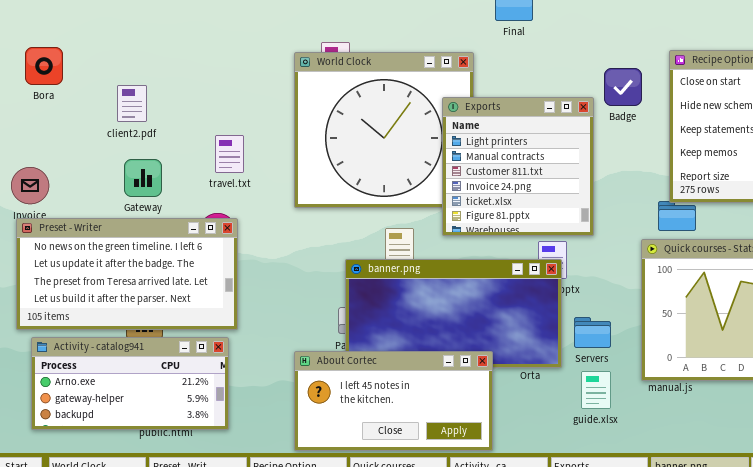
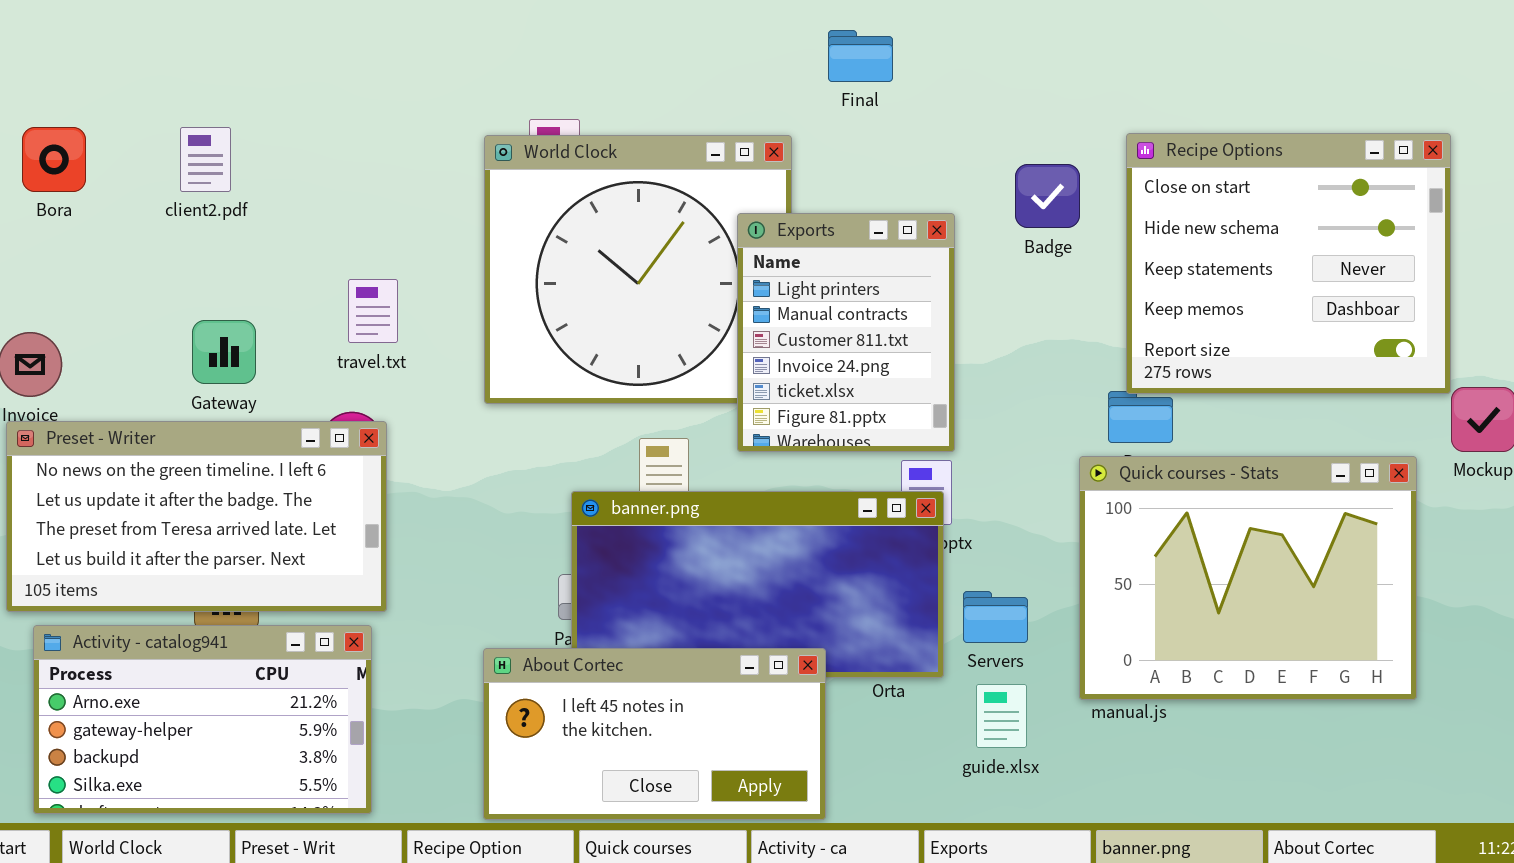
client2.pdf: [117,85,147,122] -> [180,127,231,192], moved
Exports: [442,97,594,236] -> [737,213,955,452], resized
Activity - catalog941: [31,337,229,430] -> [33,625,372,814], resized

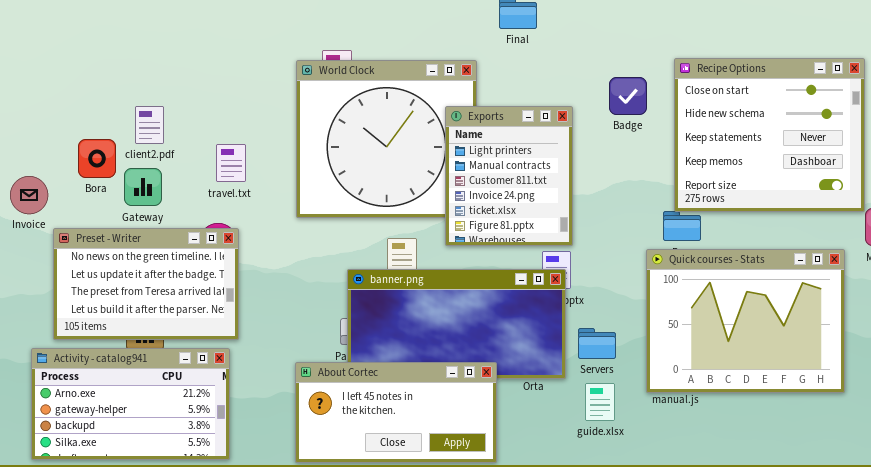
Bora: [22,127,86,192] -> [78,139,116,178], moved
client2.pdf: [180,127,231,192] -> [135,106,164,144], moved
Preset - Writer: [6,421,387,612] -> [53,228,239,340], resized

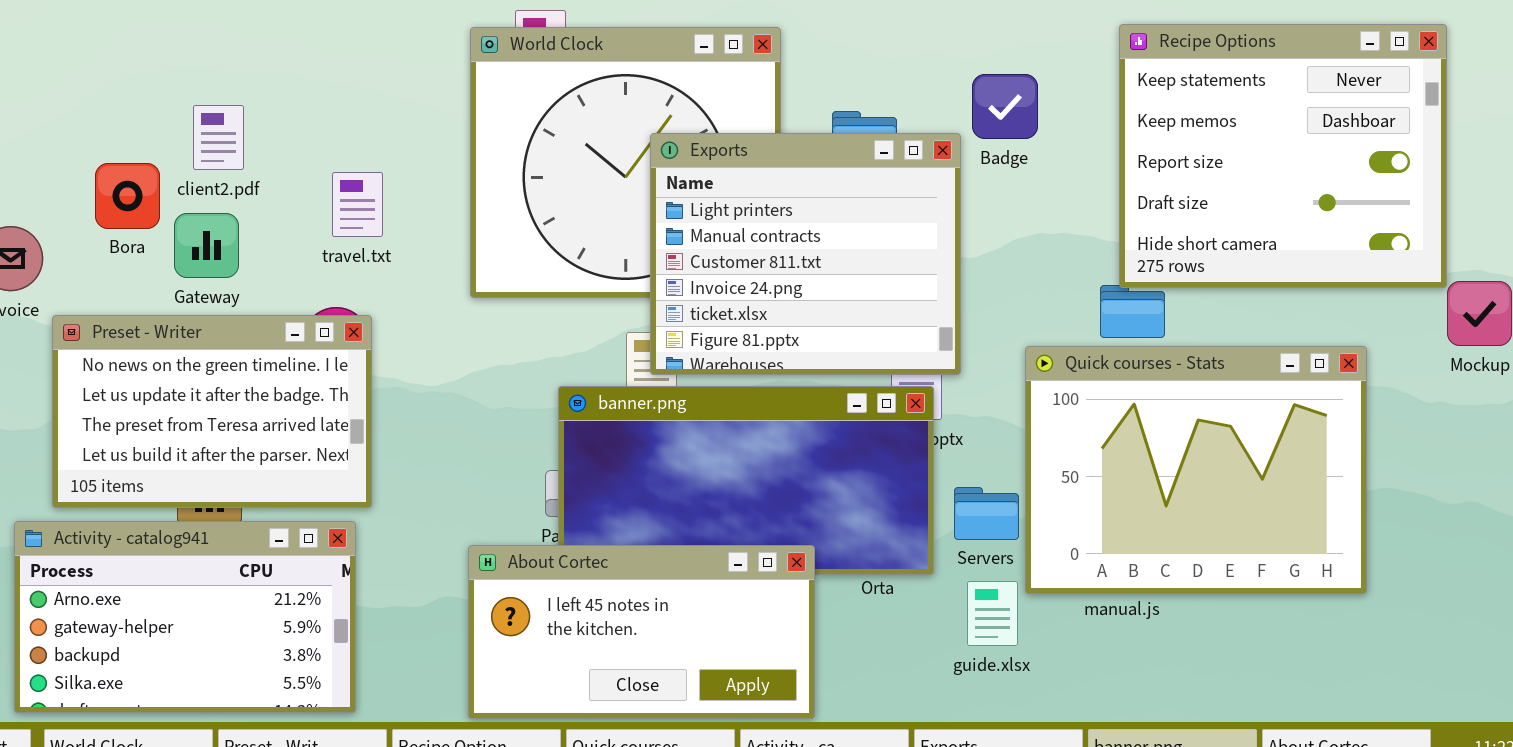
Recipe Options: [674,58,865,212] -> [1119,24,1447,288], scrolled down 2 rows
Badge: [609,77,647,115] -> [972,74,1038,139], moved
Exports: [445,106,573,246] -> [650,133,961,375], moved, resized
Quick courses - Stats: [646,249,845,393] -> [1025,346,1367,594], moved

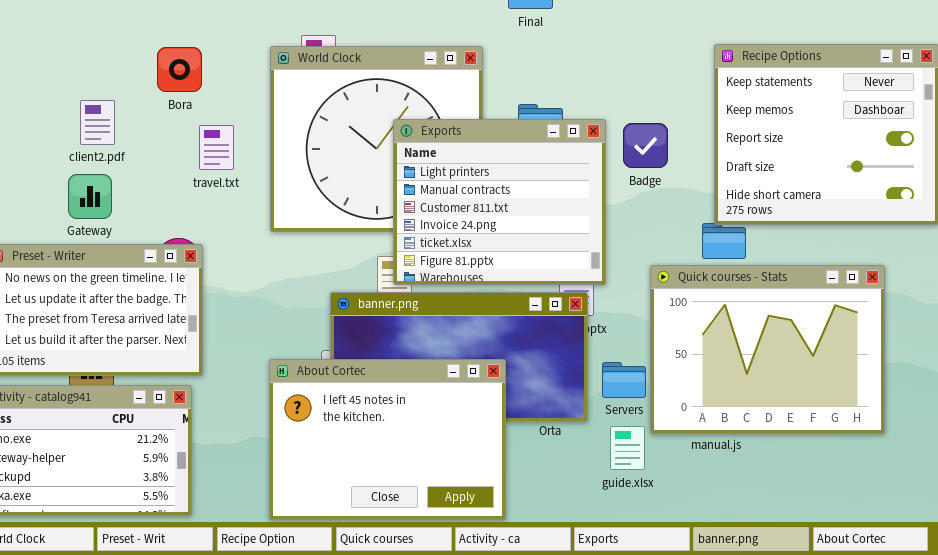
Badge: [972,74,1038,139] -> [623,123,668,168], moved
Bora: [95,163,160,229] -> [157,47,202,92], moved
travel.txt: [332,172,383,237] -> [199,125,234,170], moved
About Cortec: [468,545,815,719] -> [269,359,506,520], resized

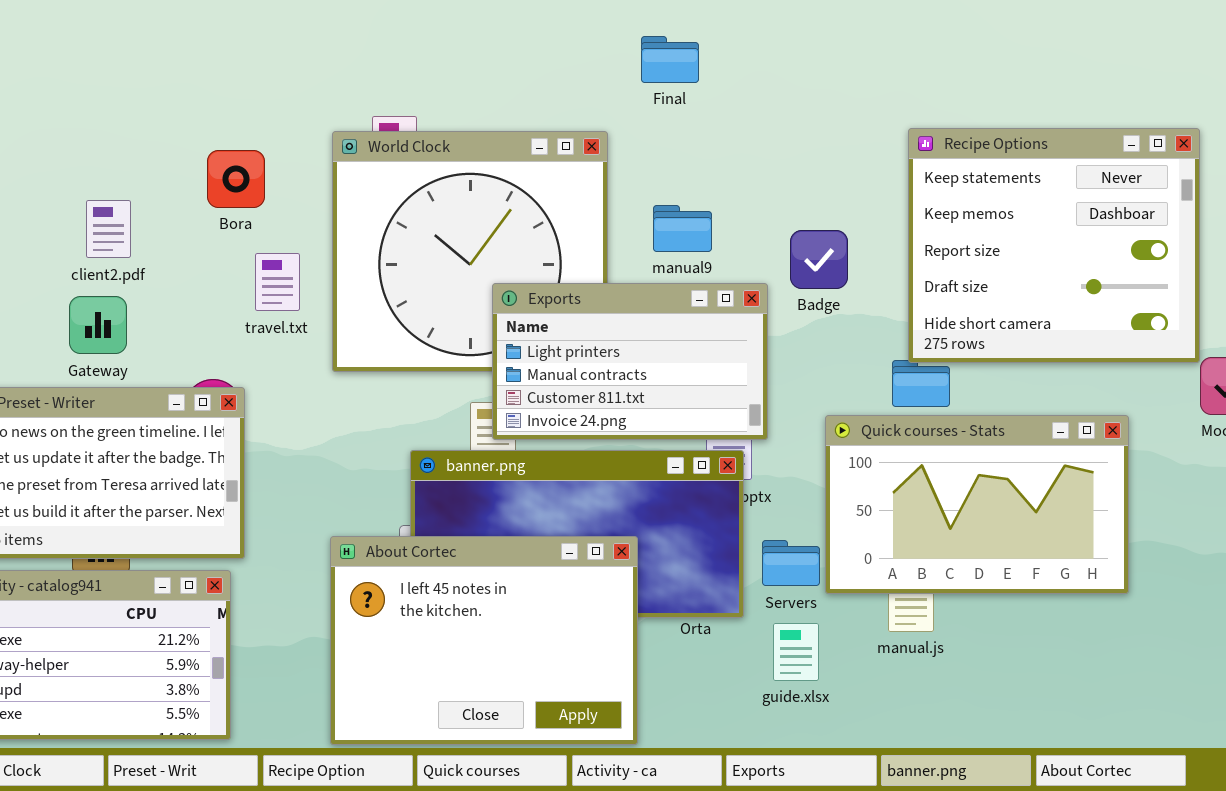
Bora: [157,47,202,92] -> [207,150,265,208], moved
Exports: [393,119,606,285] -> [492,283,768,440], resized
travel.txt: [199,125,234,170] -> [255,253,300,311], moved
Quick courses - Stats: [650,265,885,434] -> [825,415,1129,594], resized

